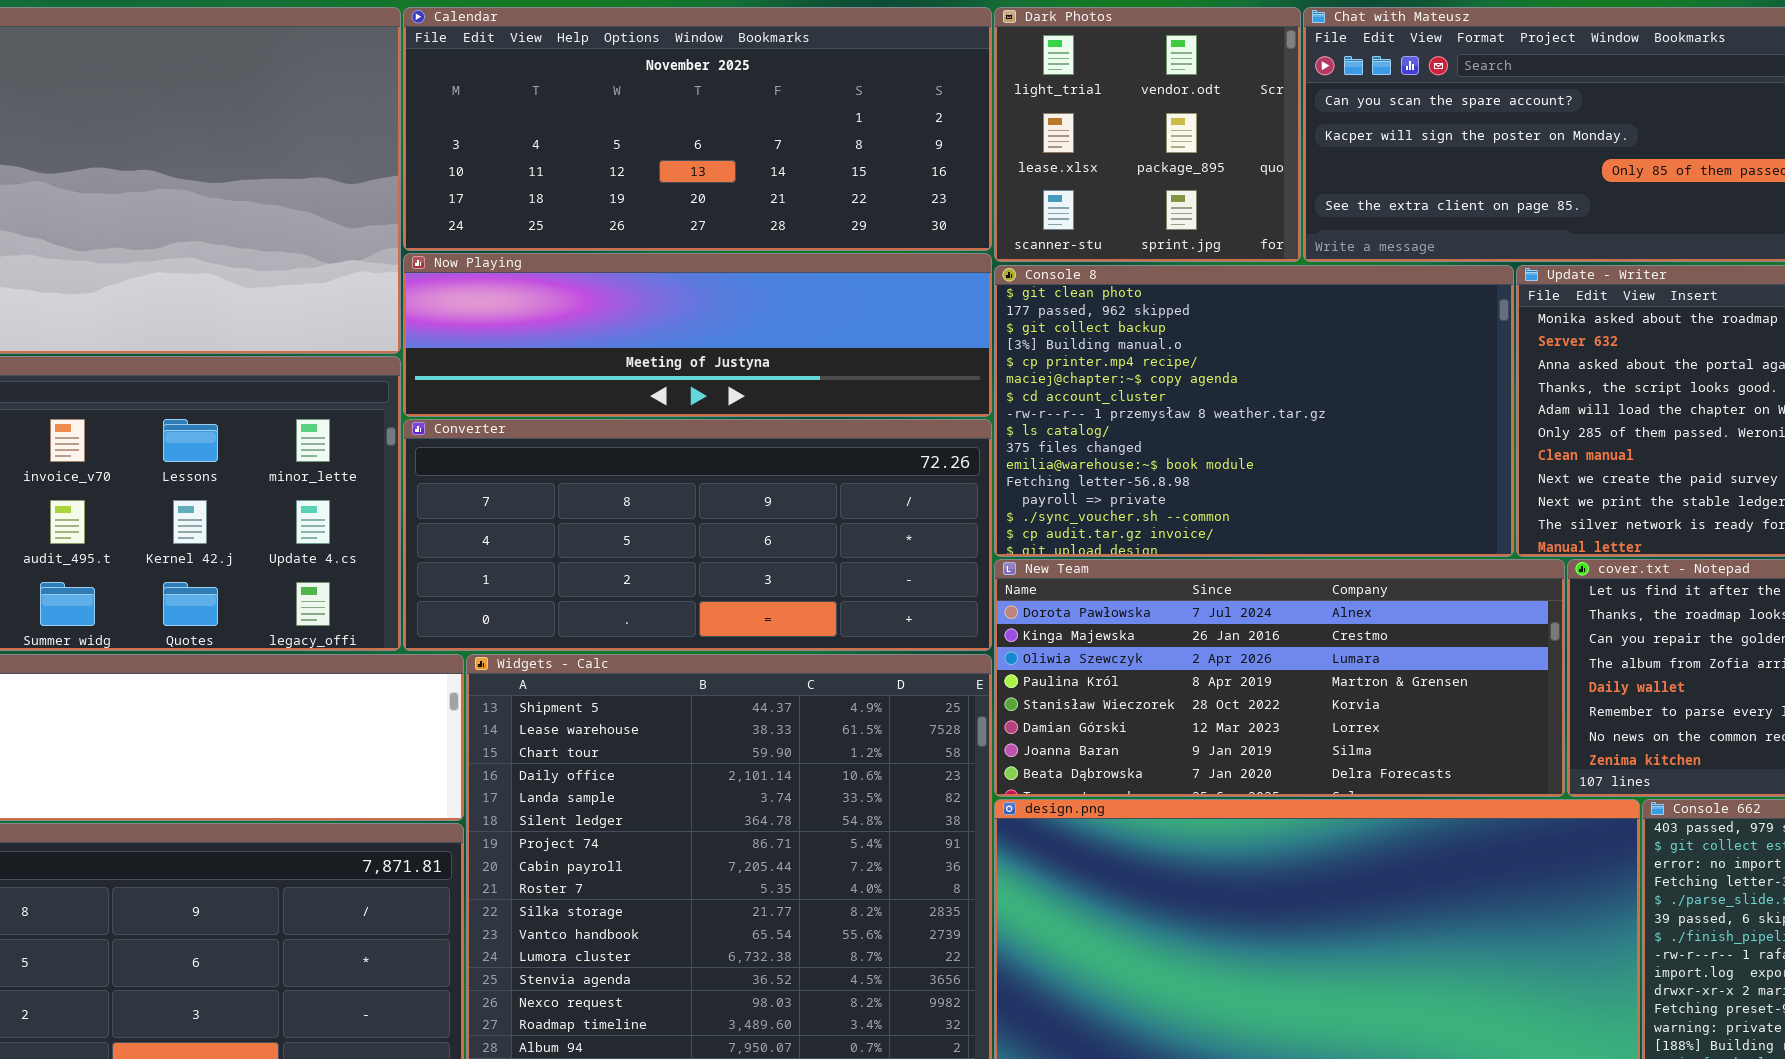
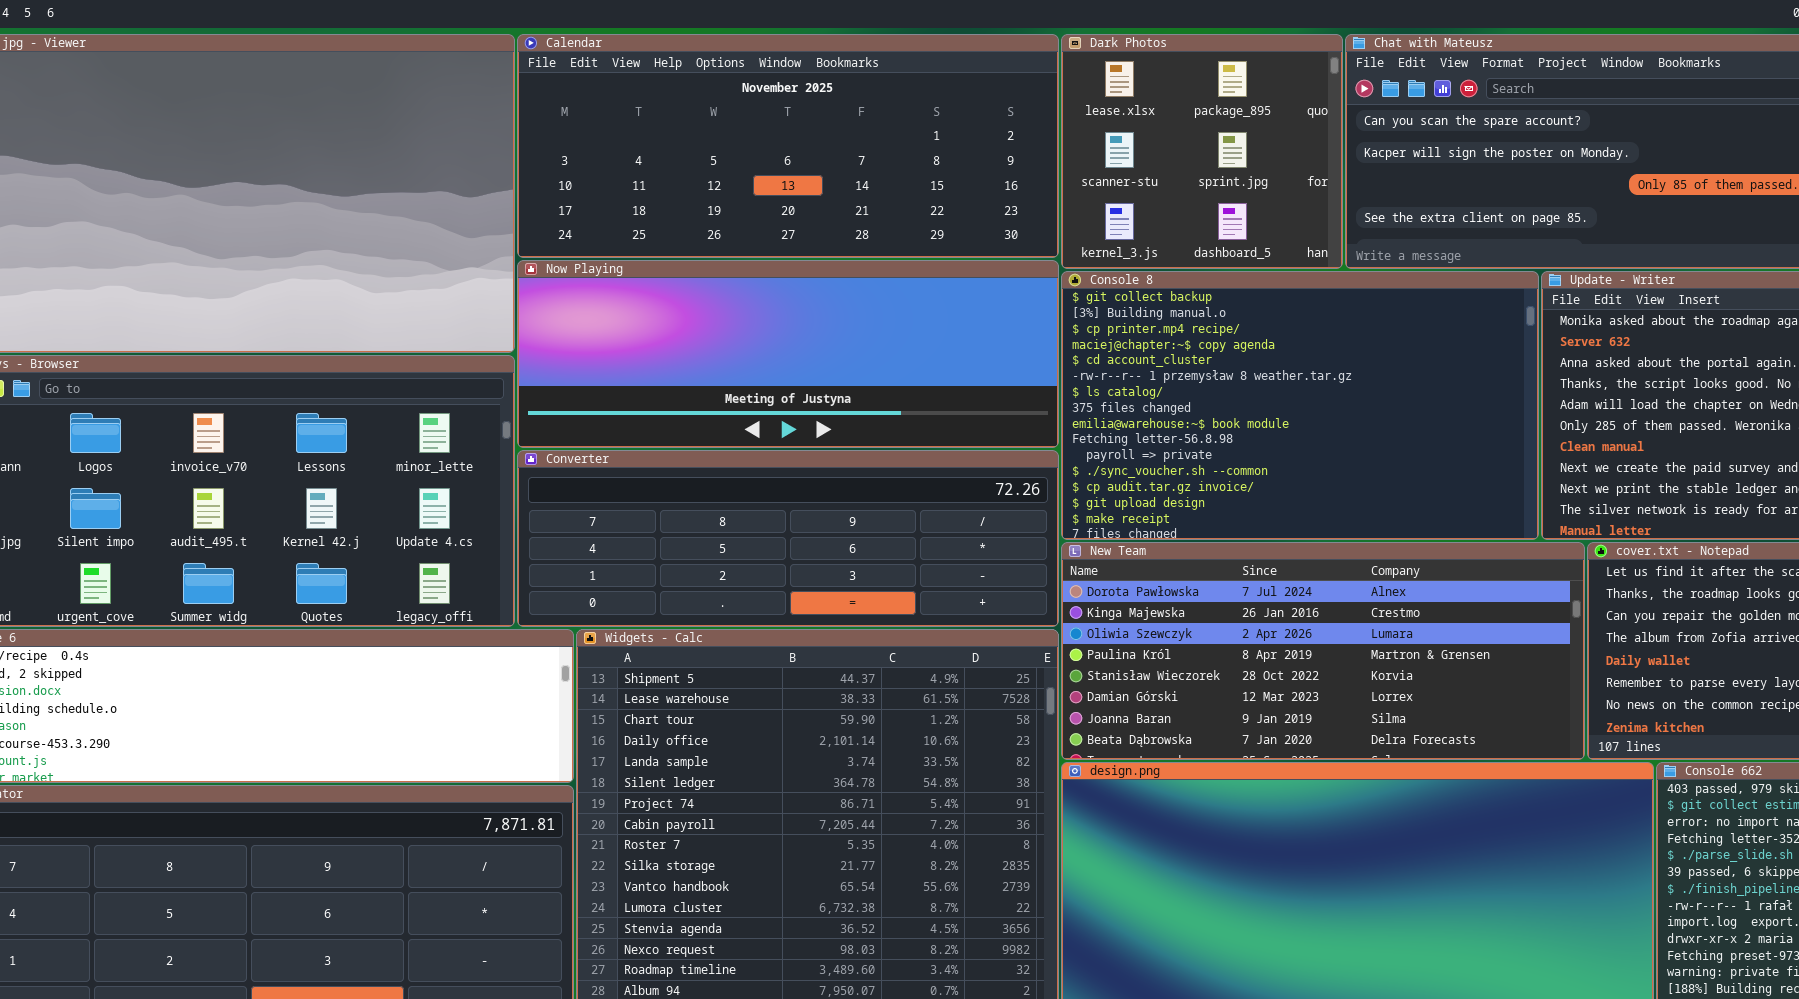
Dark Photos: [994,7,1301,262] -> [1061,34,1343,269], scrolled down 1 row
Now Playing: [403,253,992,417] -> [517,260,1059,448], resized
Console 8: [994,265,1514,557] -> [1061,271,1539,540], scrolled down 2 rows
Converter: [403,419,992,651] -> [517,450,1059,627], resized

